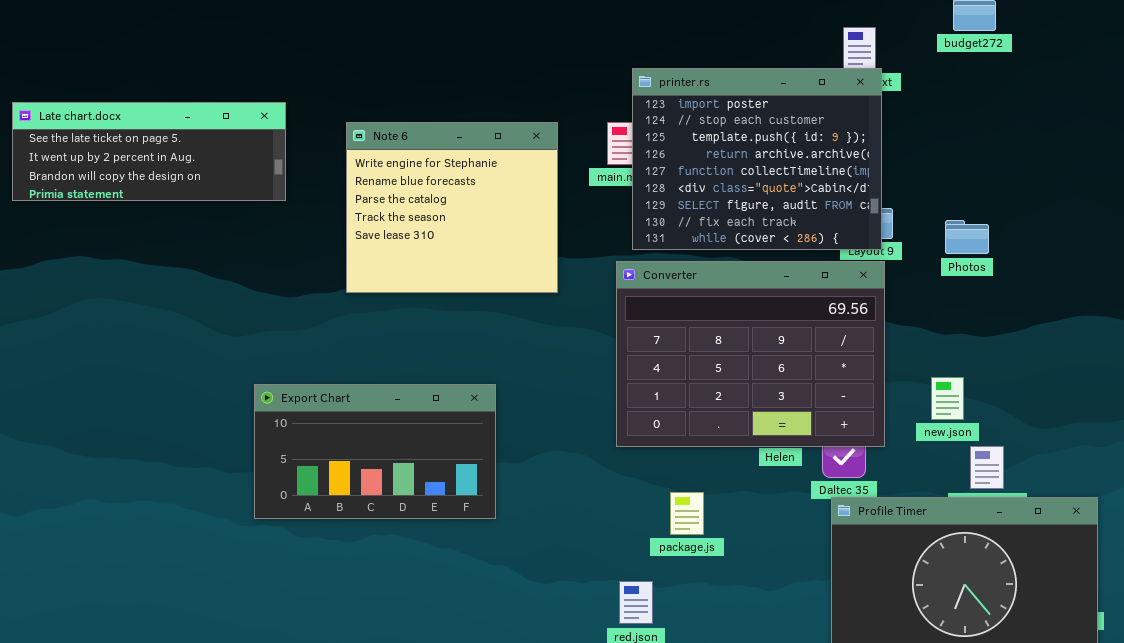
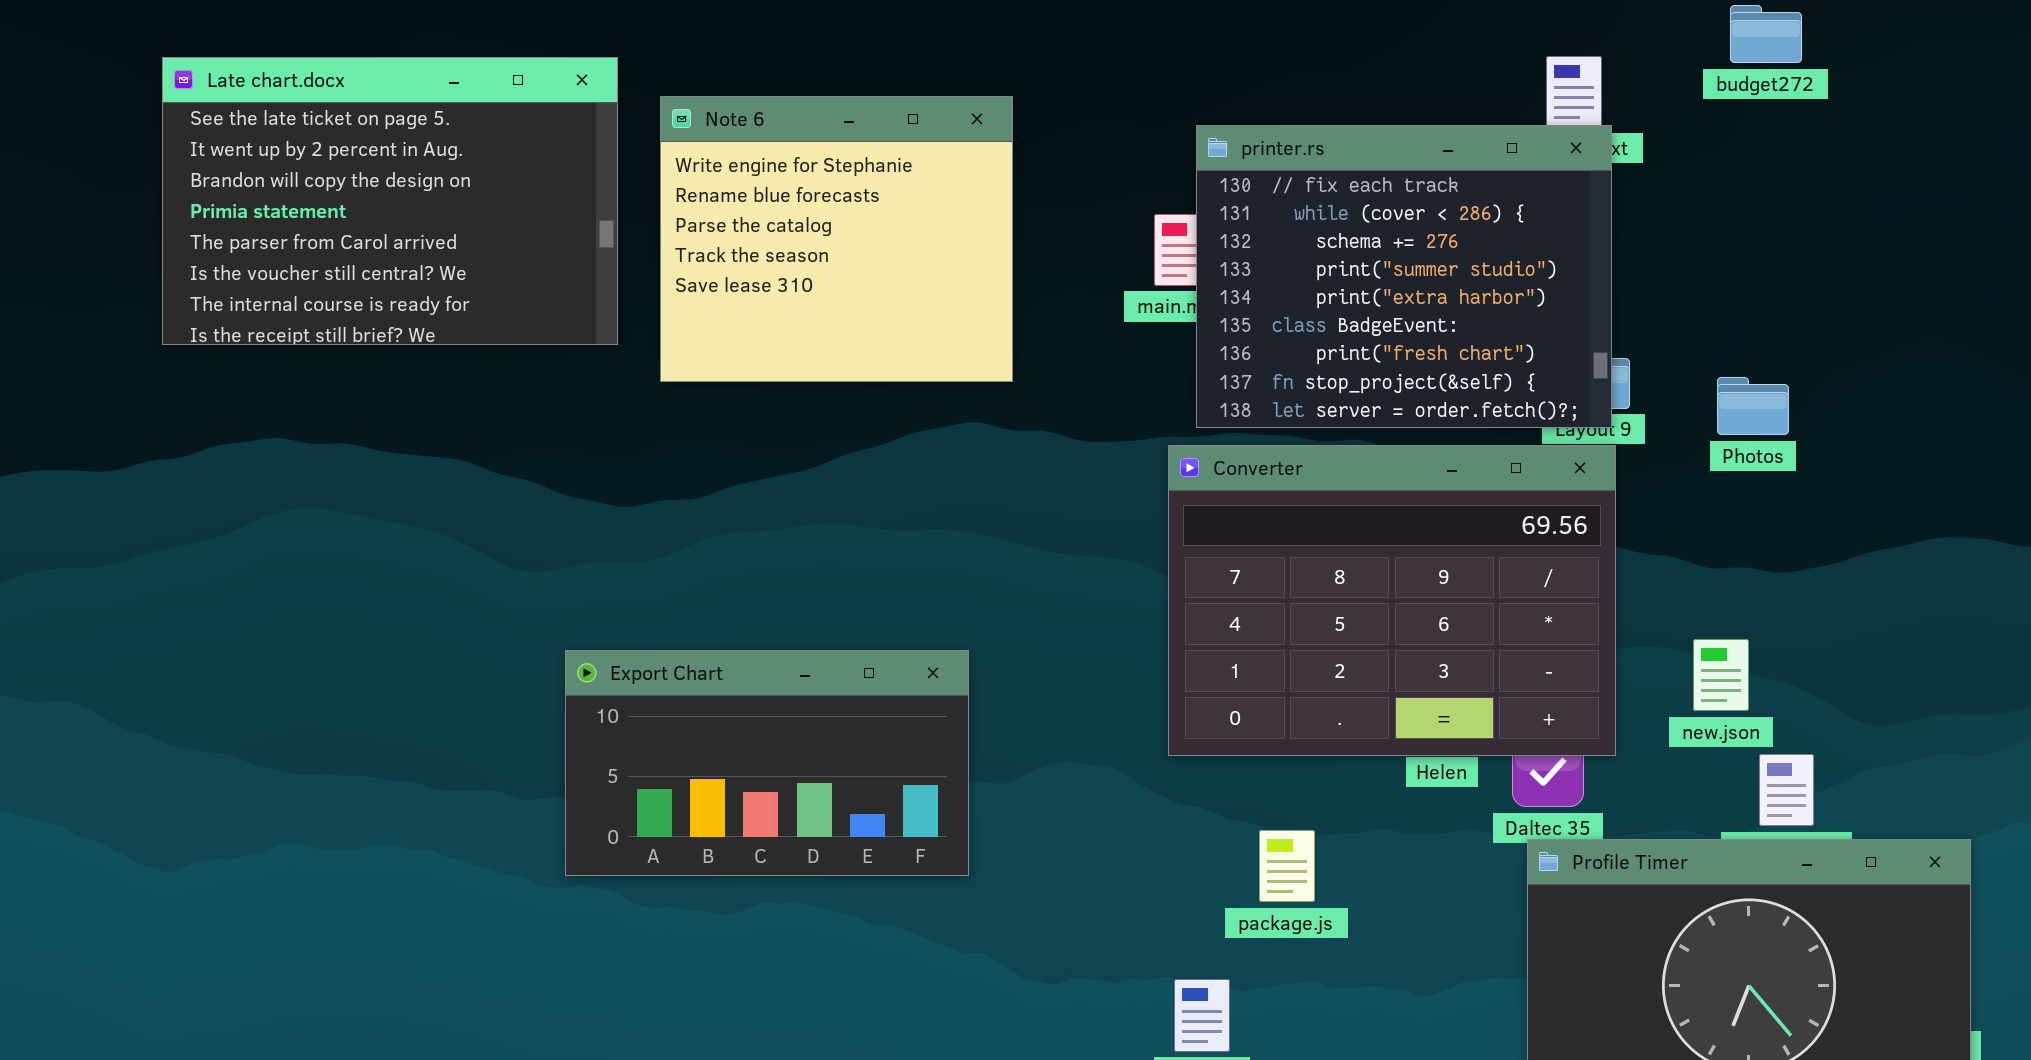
printer.rs: [632,68,882,250] -> [1196,125,1612,428], scrolled down 7 rows
Late chart.docx: [12,102,286,201] -> [162,57,618,345], resized
Note 6: [346,122,558,293] -> [660,96,1013,382], moved

